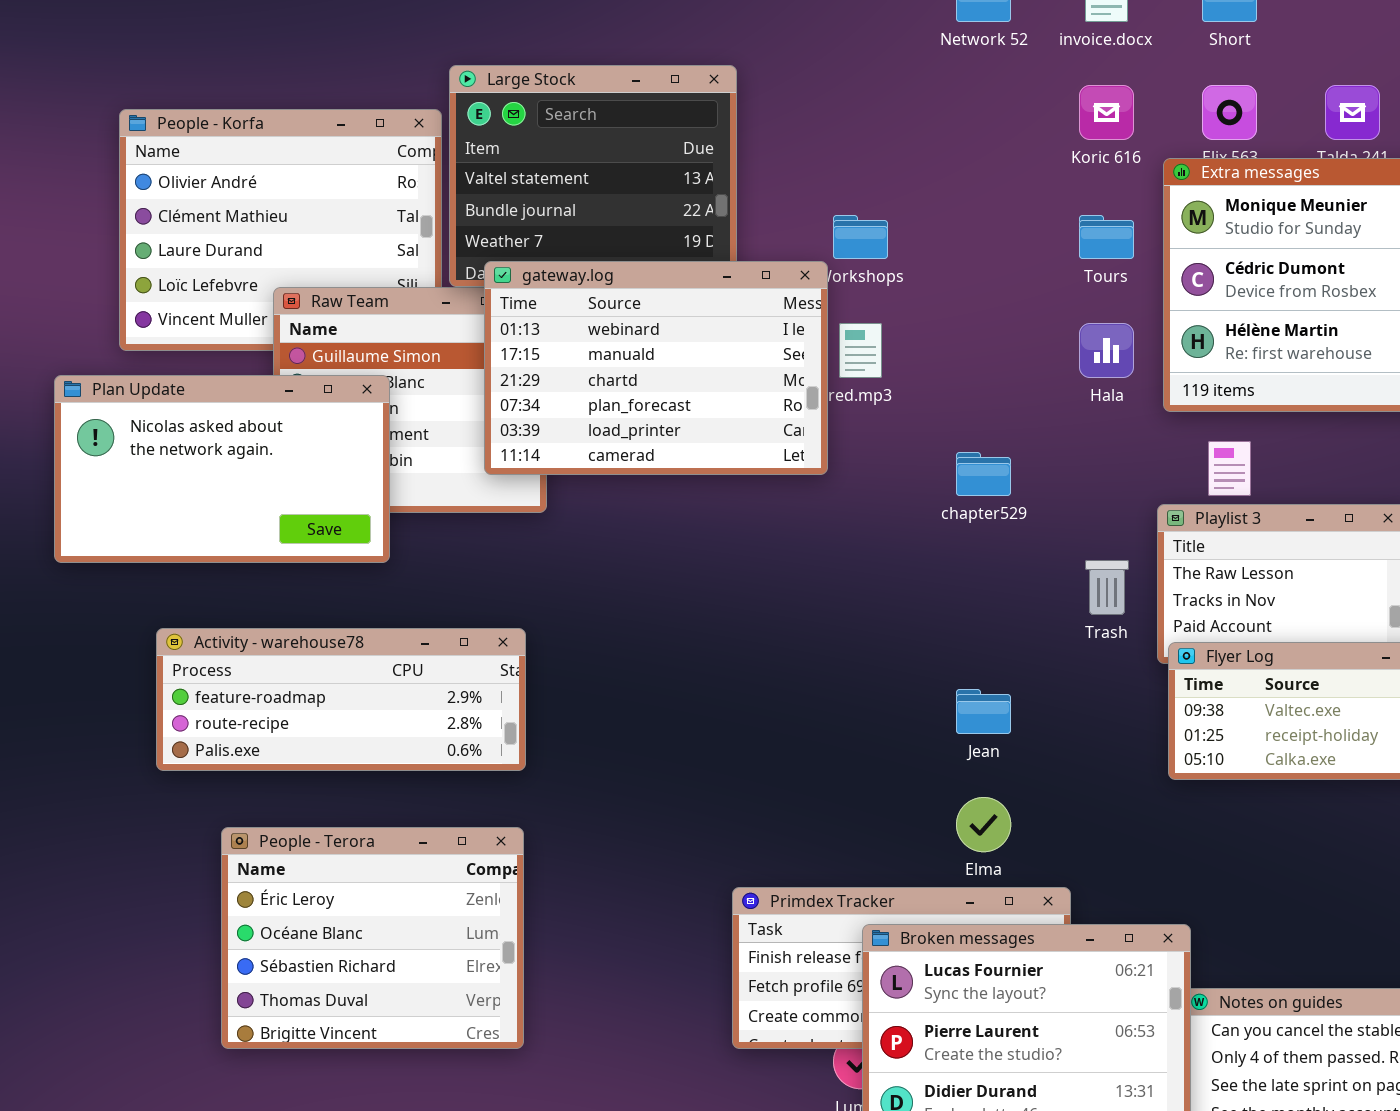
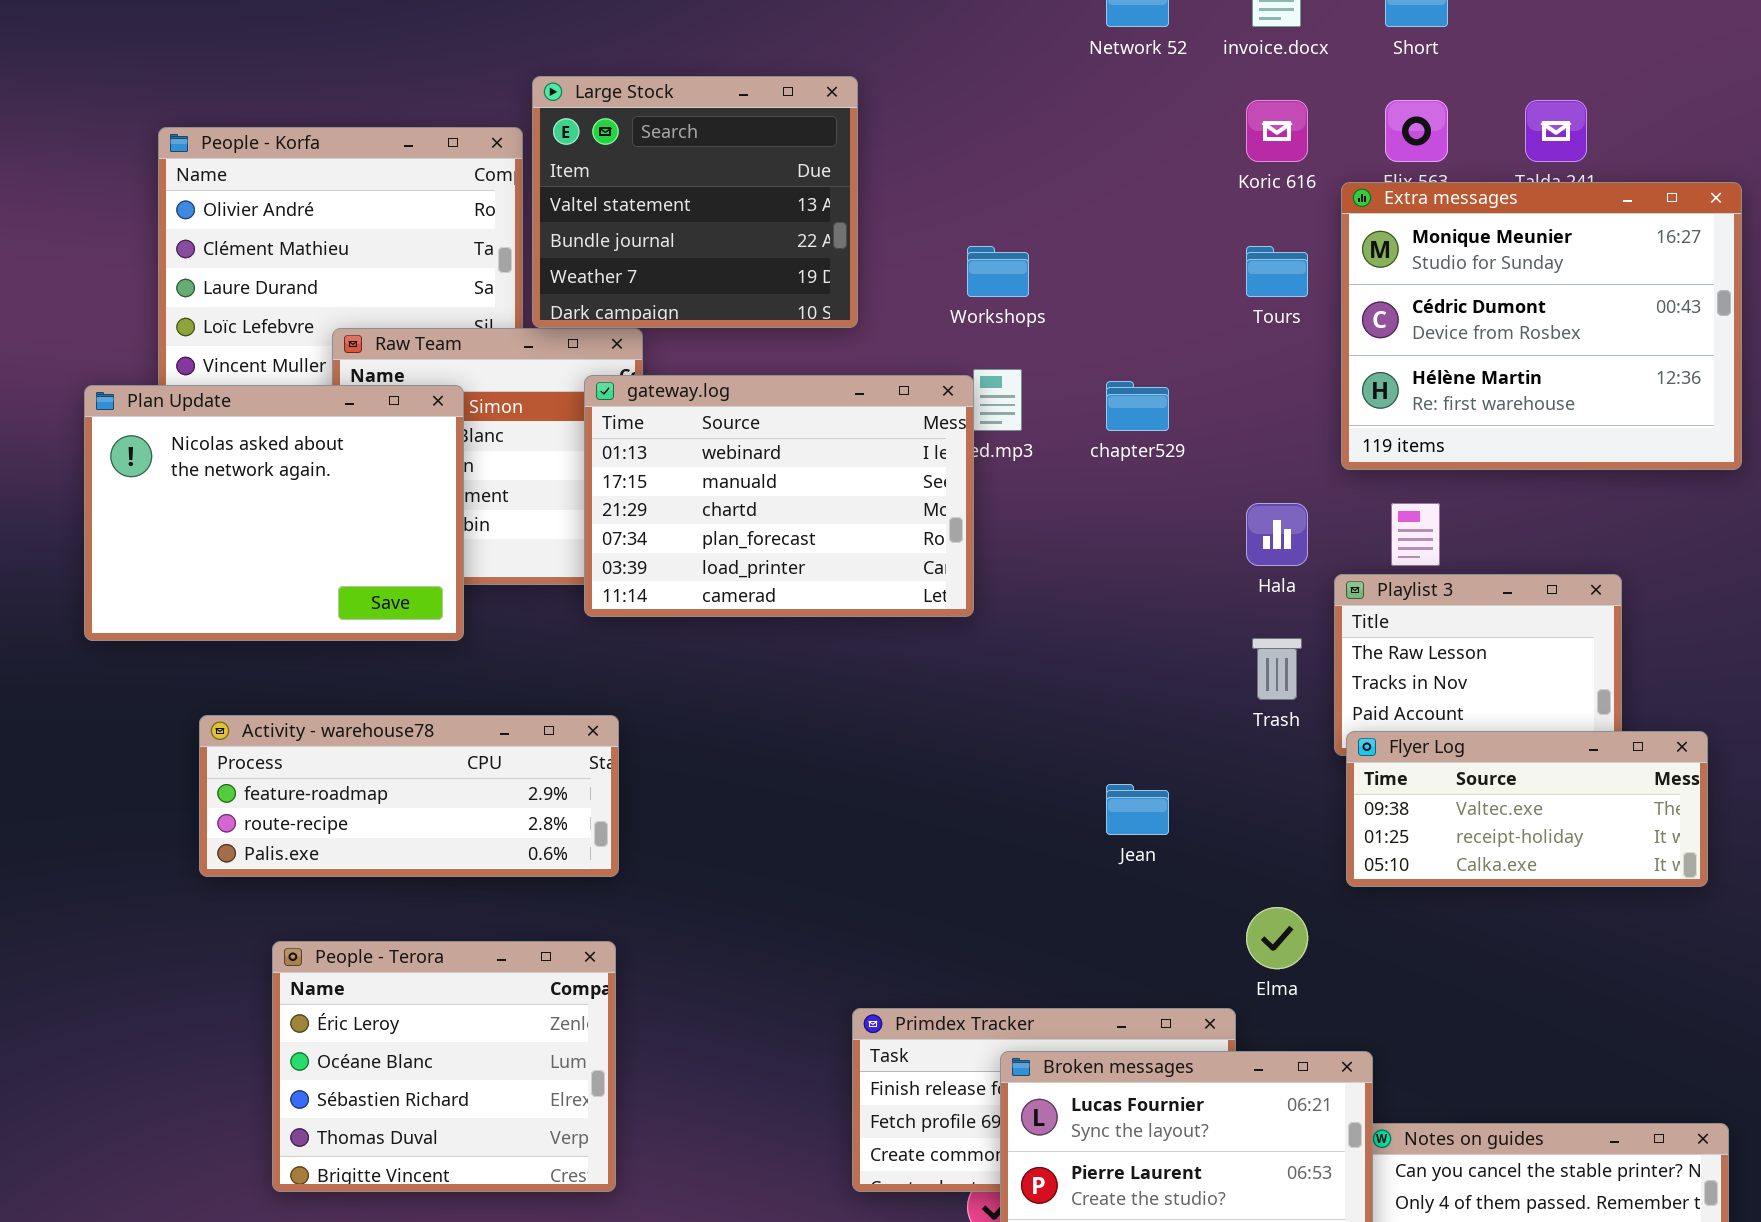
gateway.log: [484,261,828,475] -> [584,375,974,617], moved
Hala: [1079,323,1134,378] -> [1246,503,1308,566], moved
Plan Update: [54,375,390,563] -> [84,385,464,641], resized
chapter529: [956,452,1011,496] -> [1106,381,1169,431], moved
Elma: [956,797,1011,852] -> [1246,907,1308,969], moved

